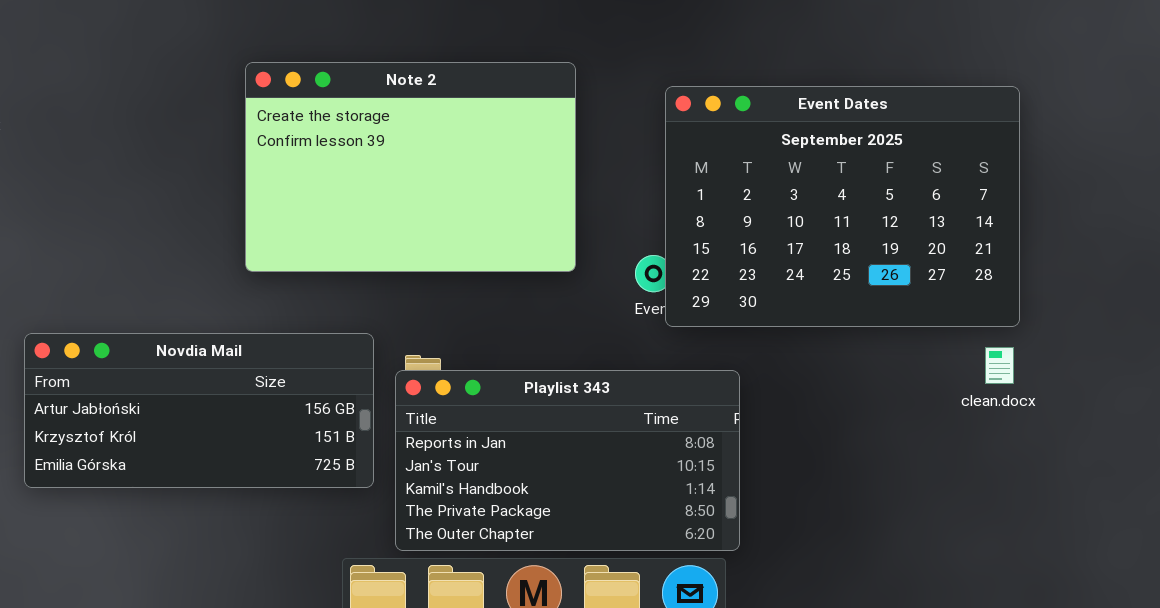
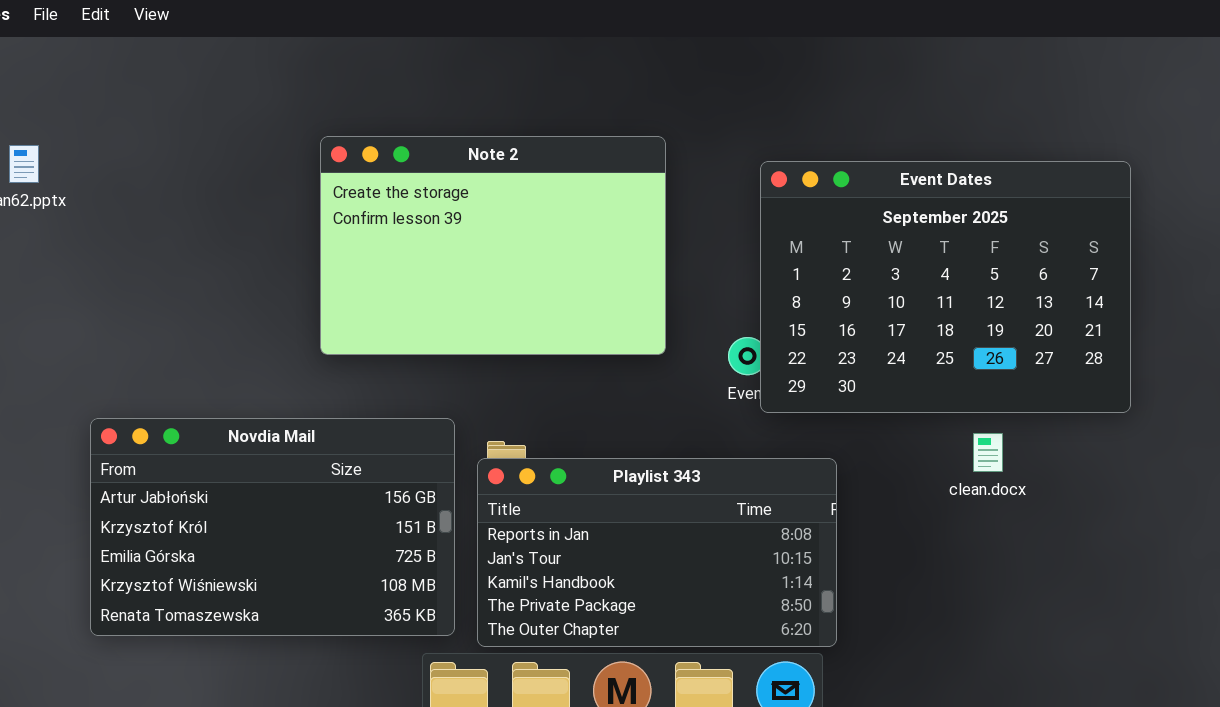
Novdia Mail: [24,333,374,488] -> [90,418,455,636], resized
clean.docx: [985,347,1014,384] -> [973,433,1003,472], moved

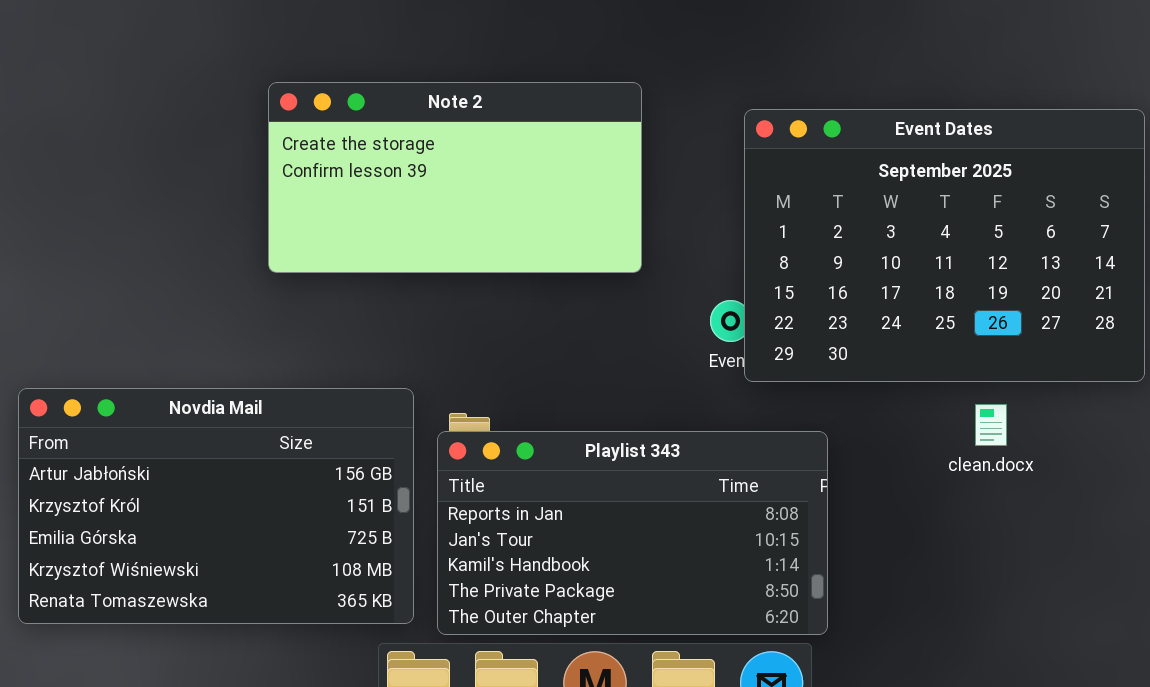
Note 2: [320,136,666,355] -> [268,82,642,273], resized

